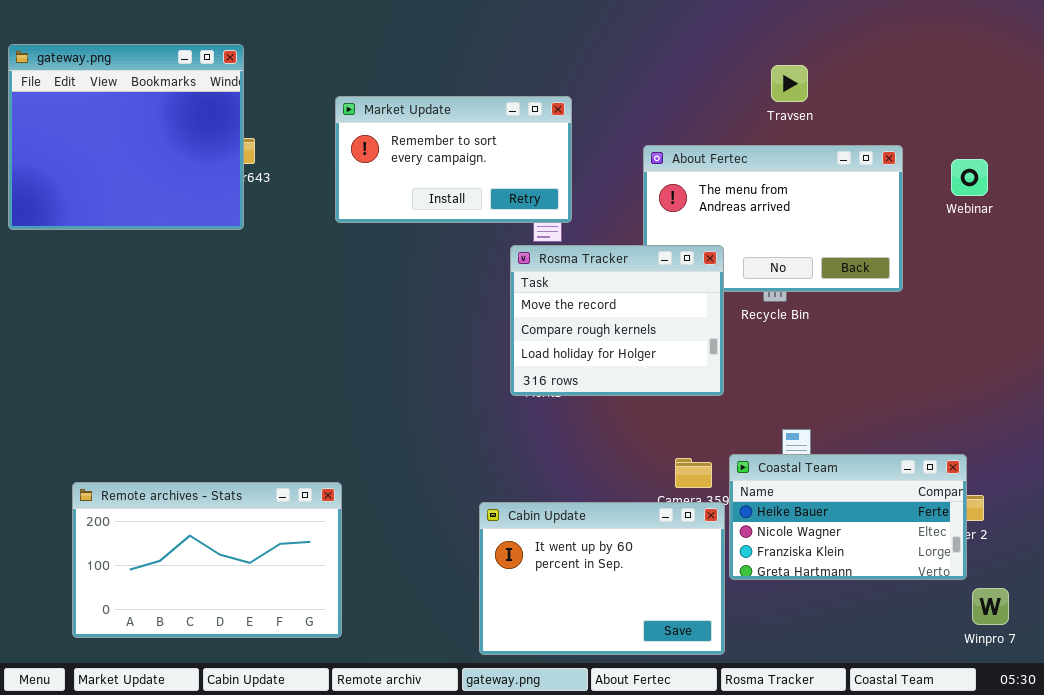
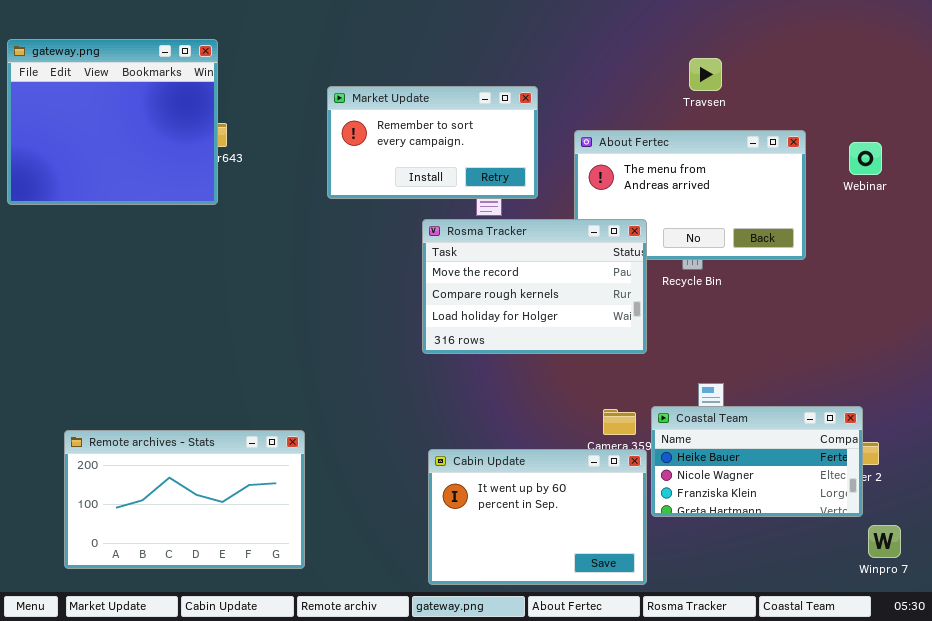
Market Update: [335,96,572,223] -> [327,86,538,199], moved
Rosma Tracker: [510,245,724,396] -> [422,219,647,354], resized

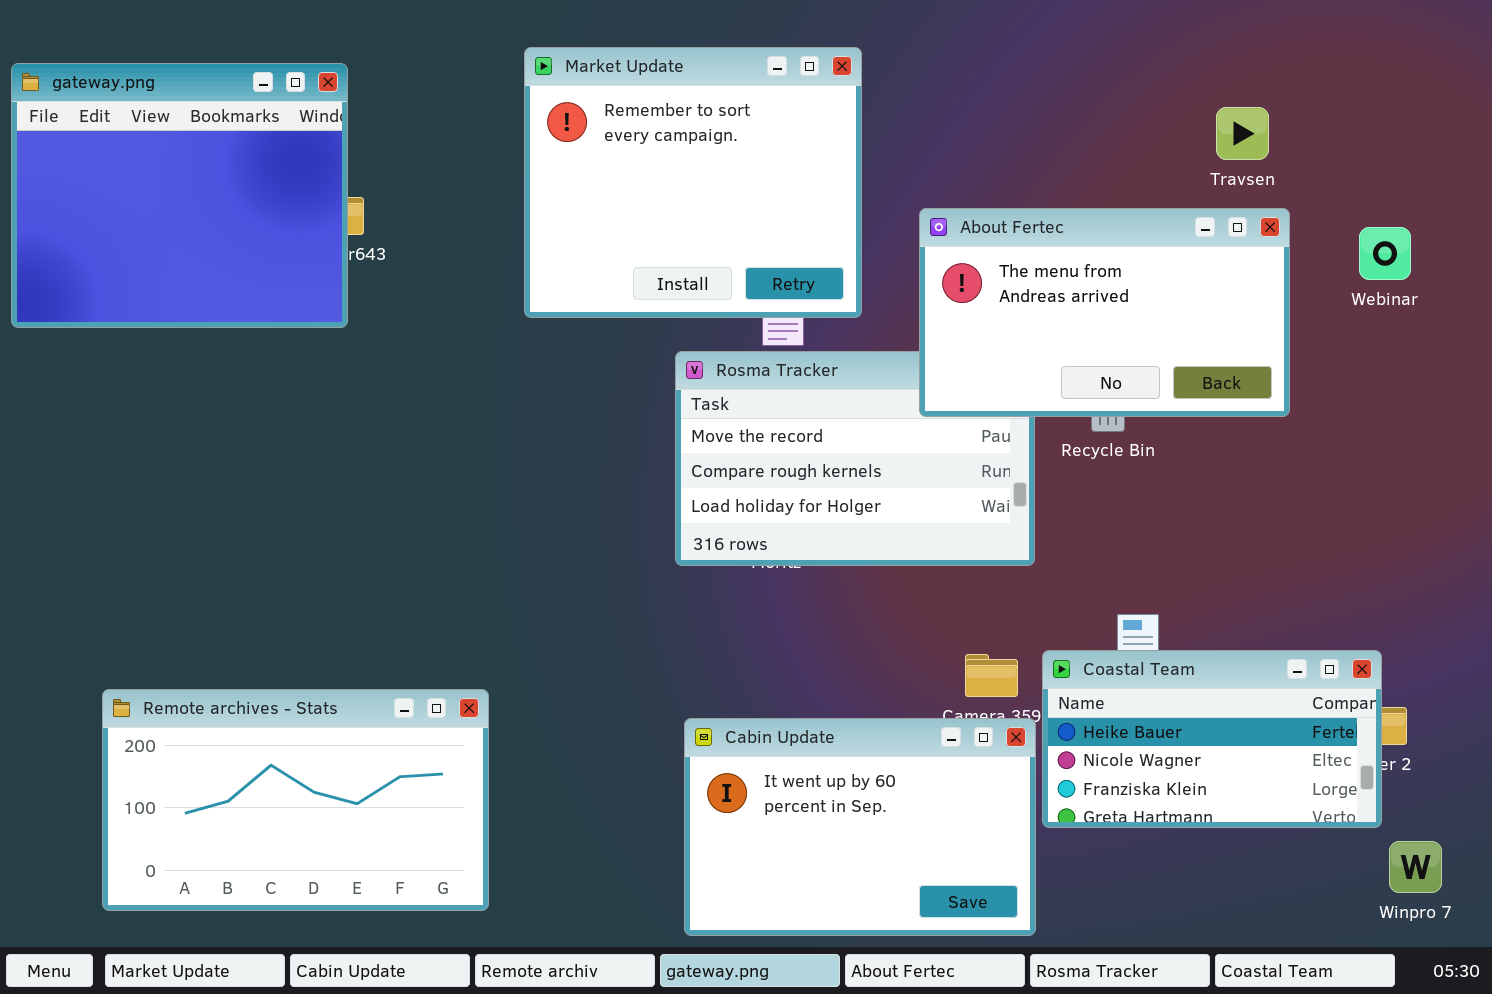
Travsen: [689,58,722,91] -> [1216,107,1269,160], moved
Market Update: [327,86,538,199] -> [524,47,862,318], resized
About Fertec: [574,130,806,260] -> [919,208,1290,417], raised

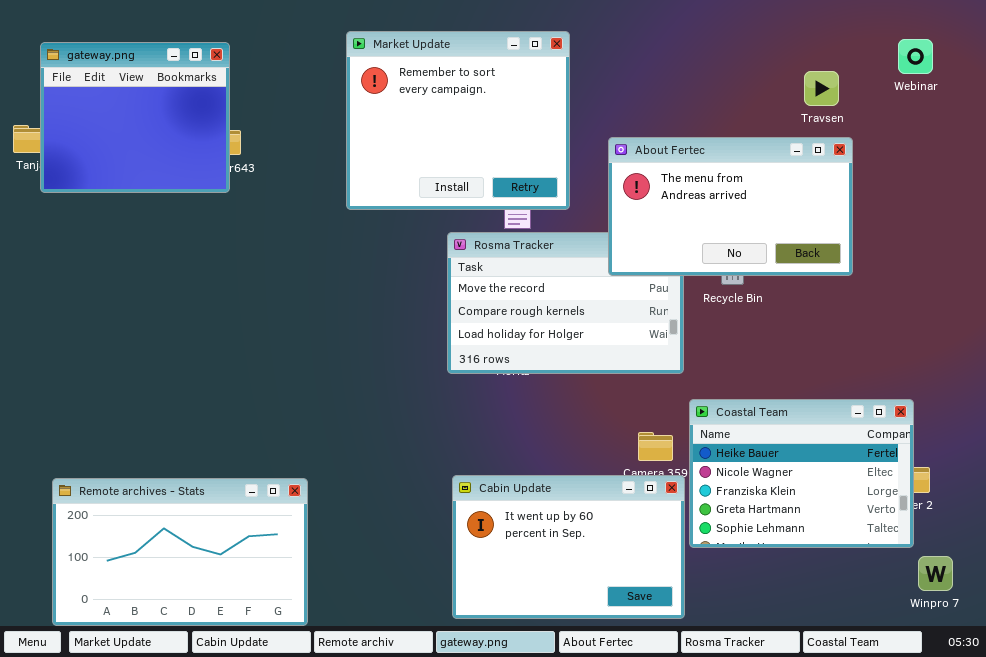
gateway.png: [11,63,348,328] -> [40,42,230,193], resized
Webinar: [1359,227,1411,280] -> [898,39,933,74], moved
Coastal Team: [1042,650,1382,828] -> [689,399,914,548], resized
Remote archives - Stats: [102,689,489,911] -> [52,478,308,626], moved

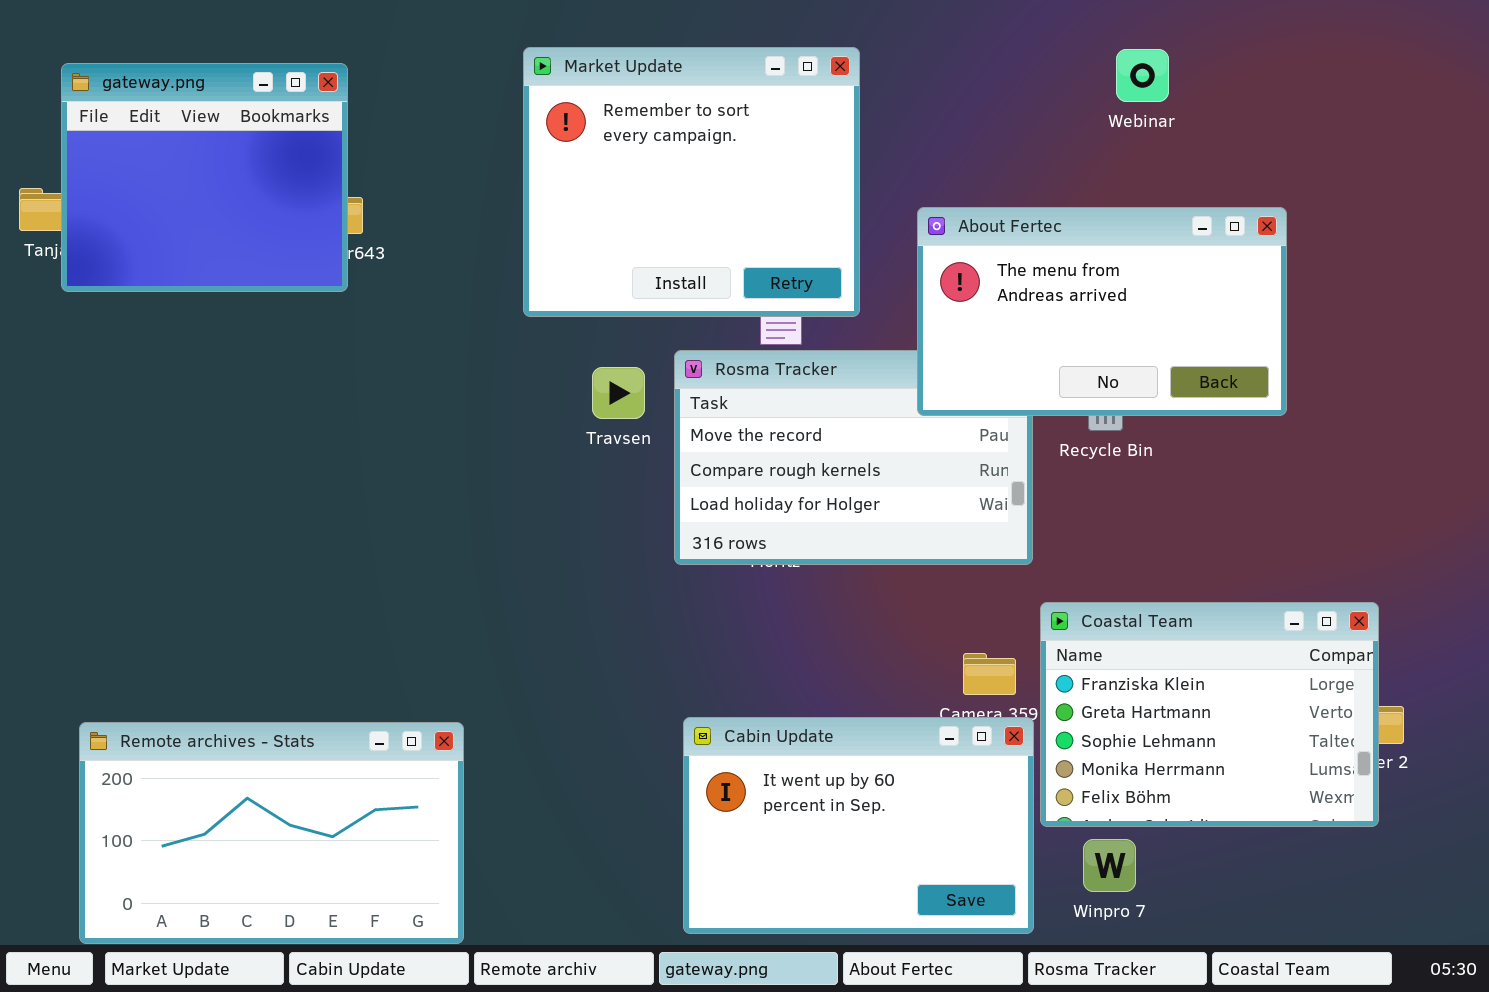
Webinar: [898,39,933,74] -> [1116,49,1169,102], moved
Travsen: [804,71,839,106] -> [592,367,645,419], moved
Coastal Team: [689,399,914,548] -> [1040,602,1379,827], scrolled down 2 rows
Winpro 7: [918,556,953,591] -> [1083,839,1136,892], moved

